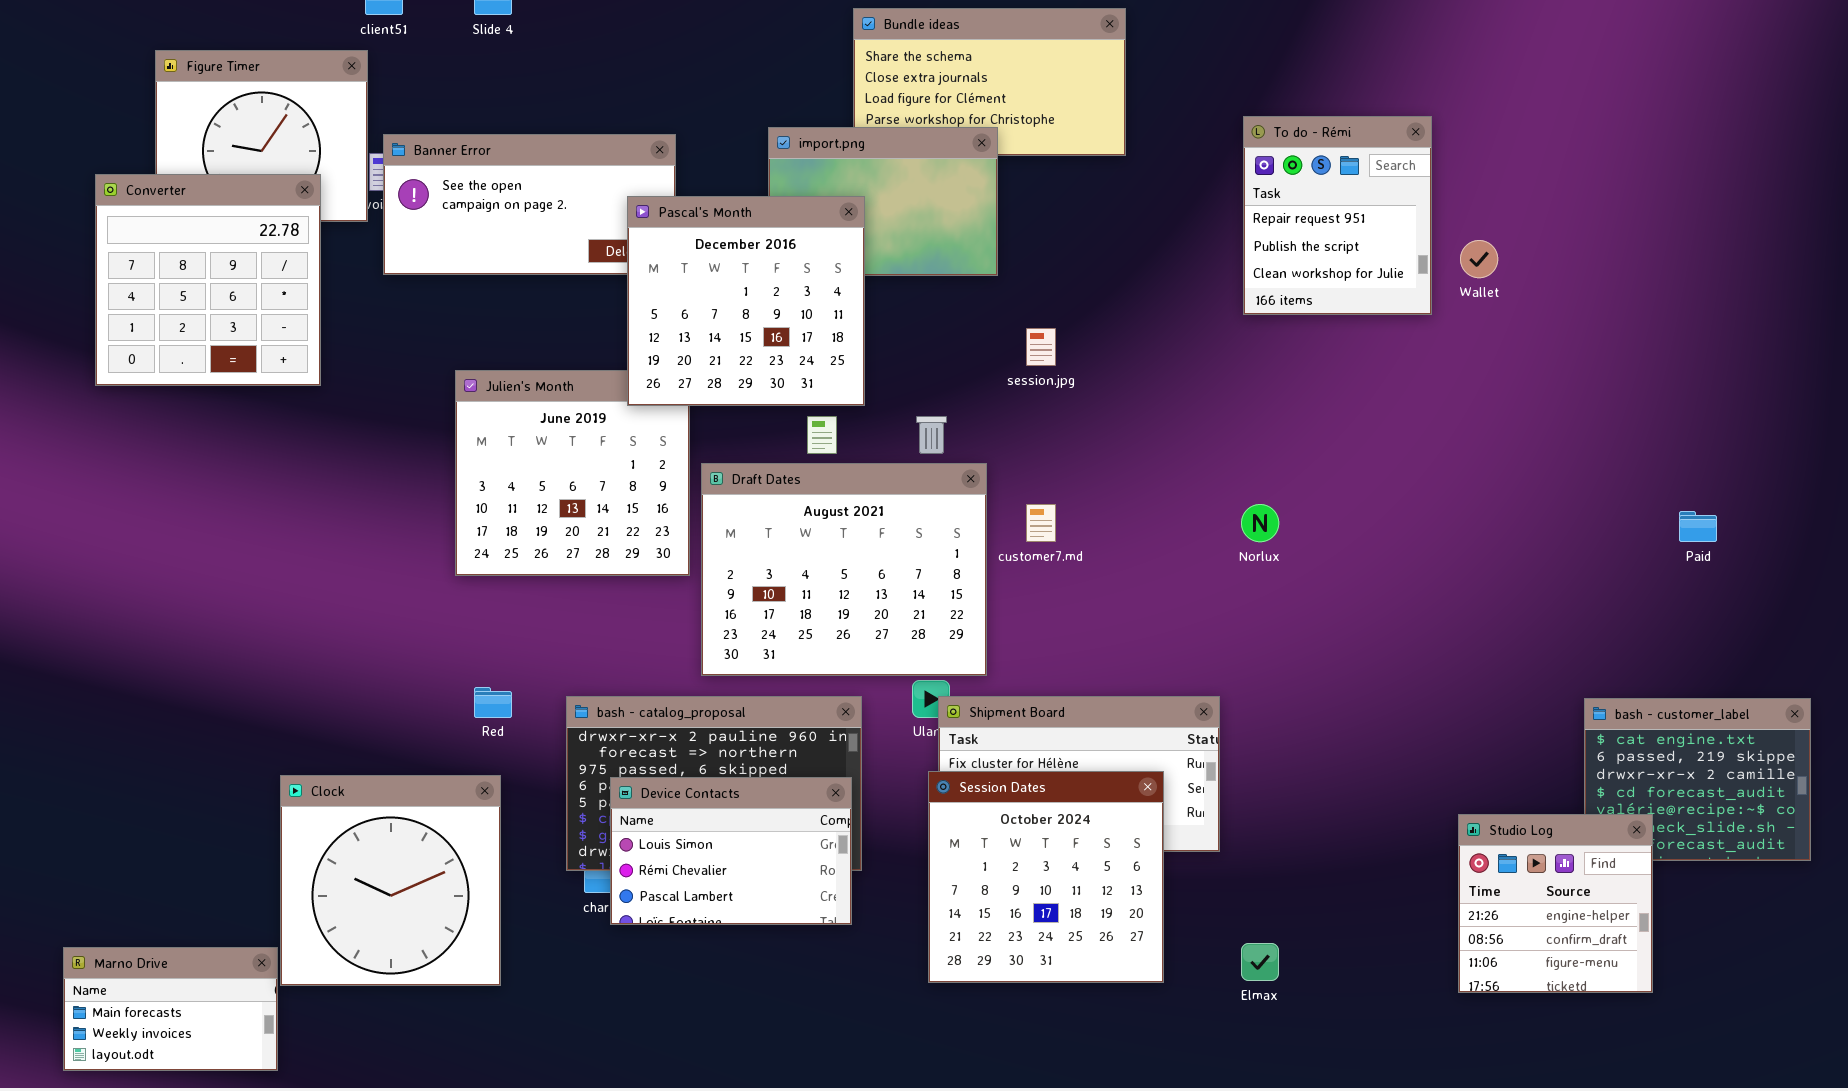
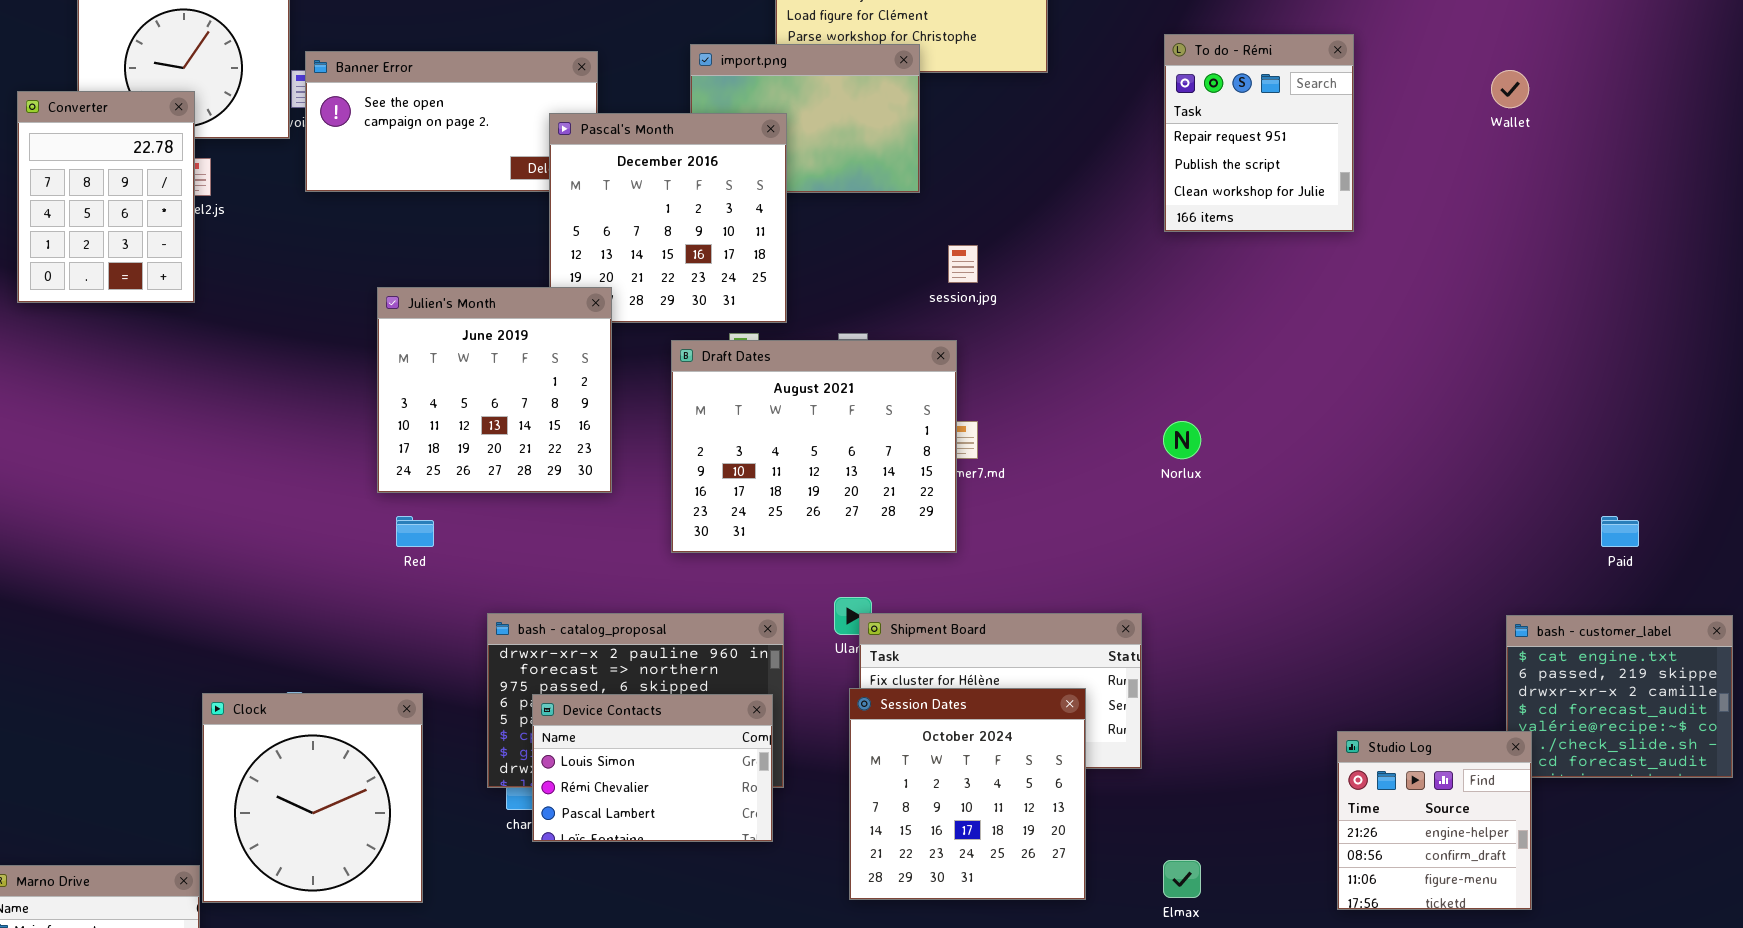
Converter: [95,174,321,386] -> [17,91,195,303], resized
Wallet: [1460,240,1498,278] -> [1491,70,1529,108], moved
Julien's Month: [455,370,690,576] -> [377,287,612,493], raised
Draft Dates: [701,463,987,676] -> [671,340,957,553], moved
Paid: [1679,511,1717,542] -> [1601,516,1639,547], moved
Red: [474,687,512,718] -> [396,516,434,547], moved
Studio Log: [1458,814,1653,993] -> [1337,731,1532,910], moved

